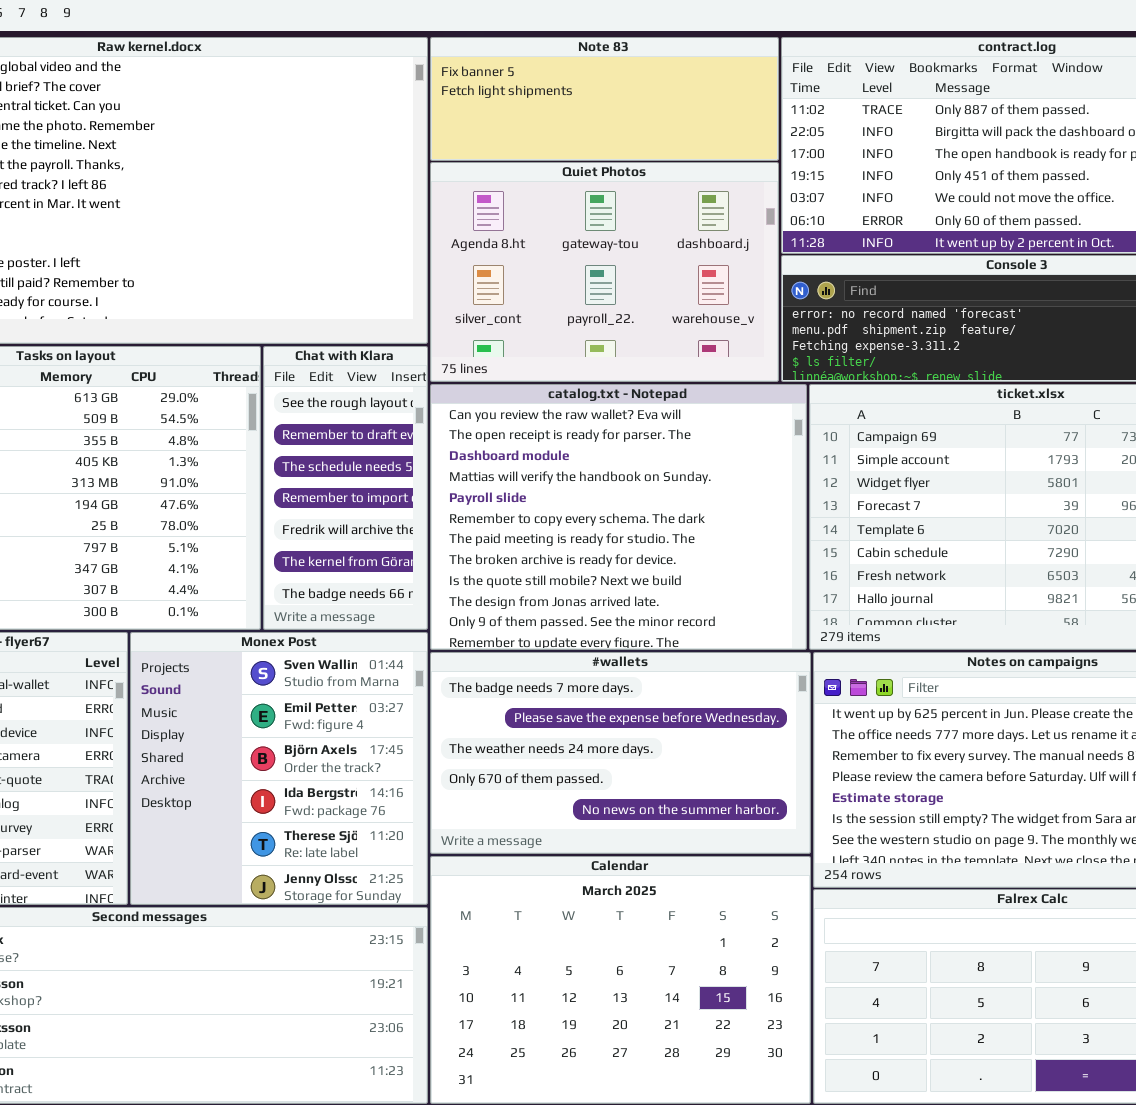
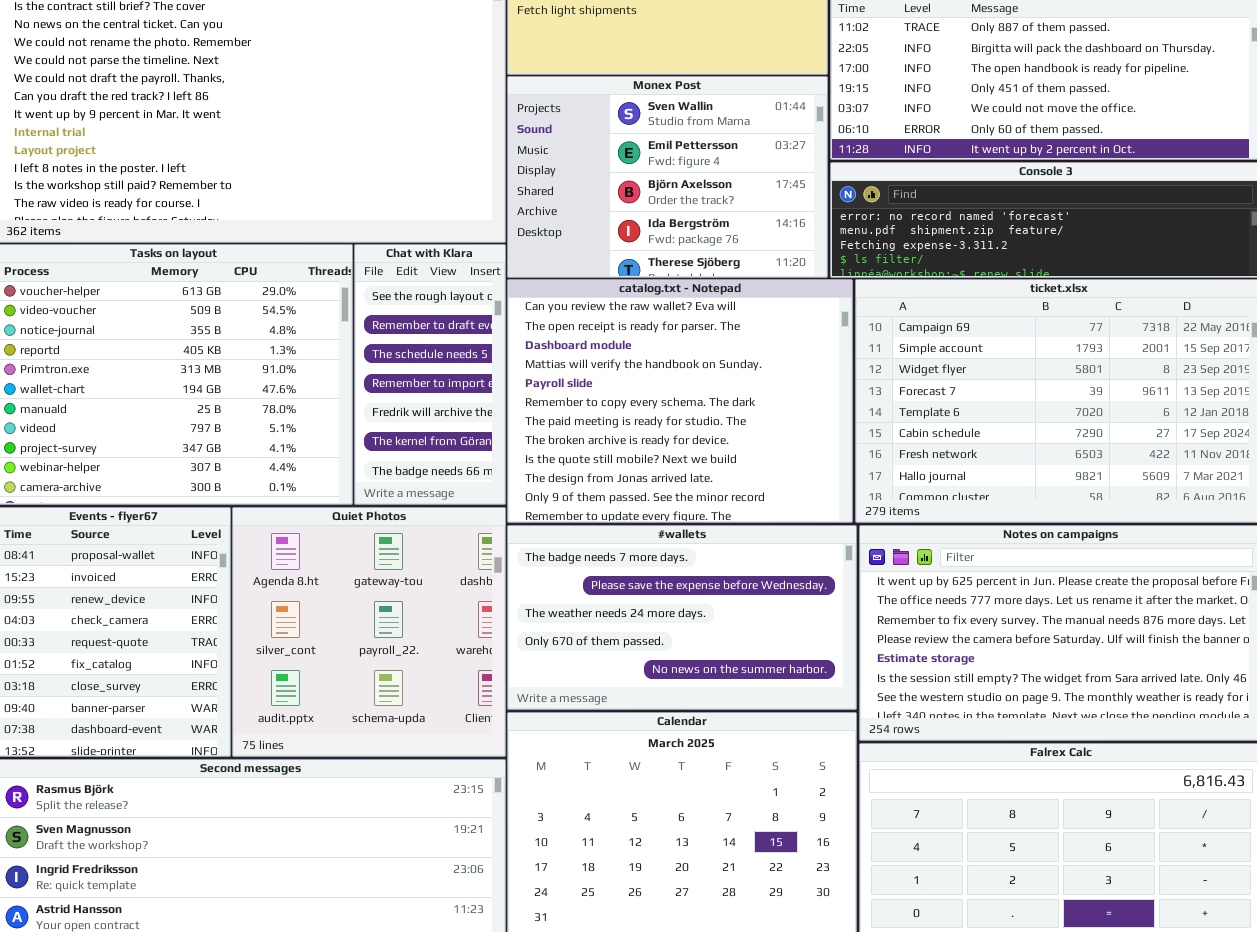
Quiet Photos: [430,162,779,382] -> [232,507,506,757], moved, resized
Monex Post: [130,632,428,905] -> [507,76,828,278], moved, resized

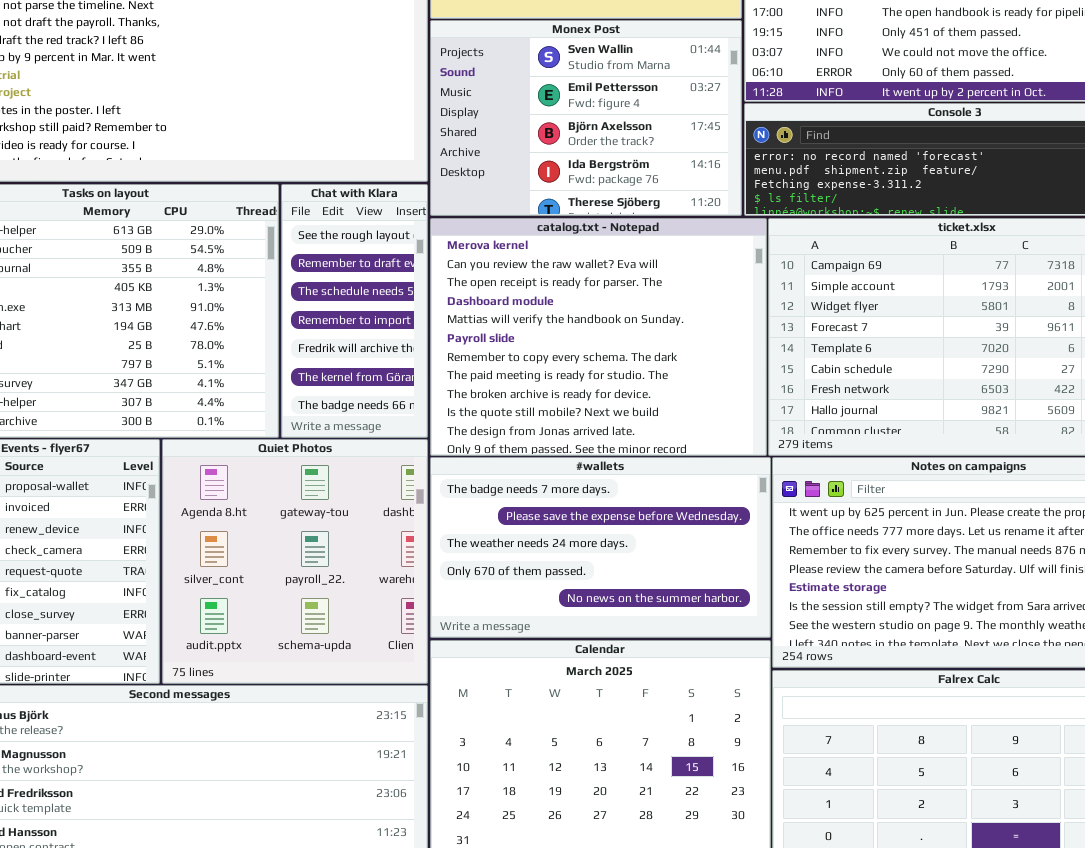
catalog.txt - Notepad: [507,279,853,523] -> [430,218,767,456], scrolled up 1 row

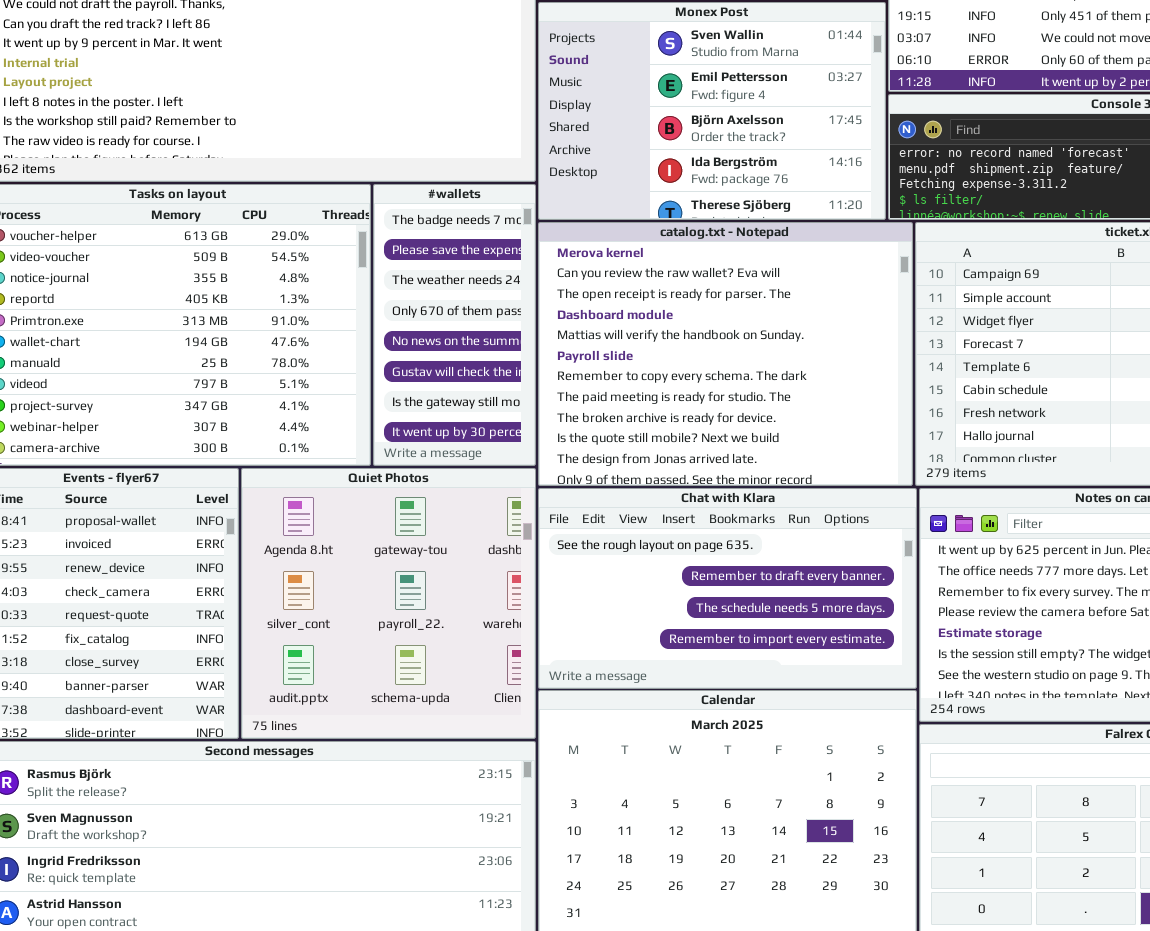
Chat with Klara: [281,184,428,438] -> [538,488,917,689], moved, resized
#wallets: [430,457,771,638] -> [373,184,536,466], moved, resized

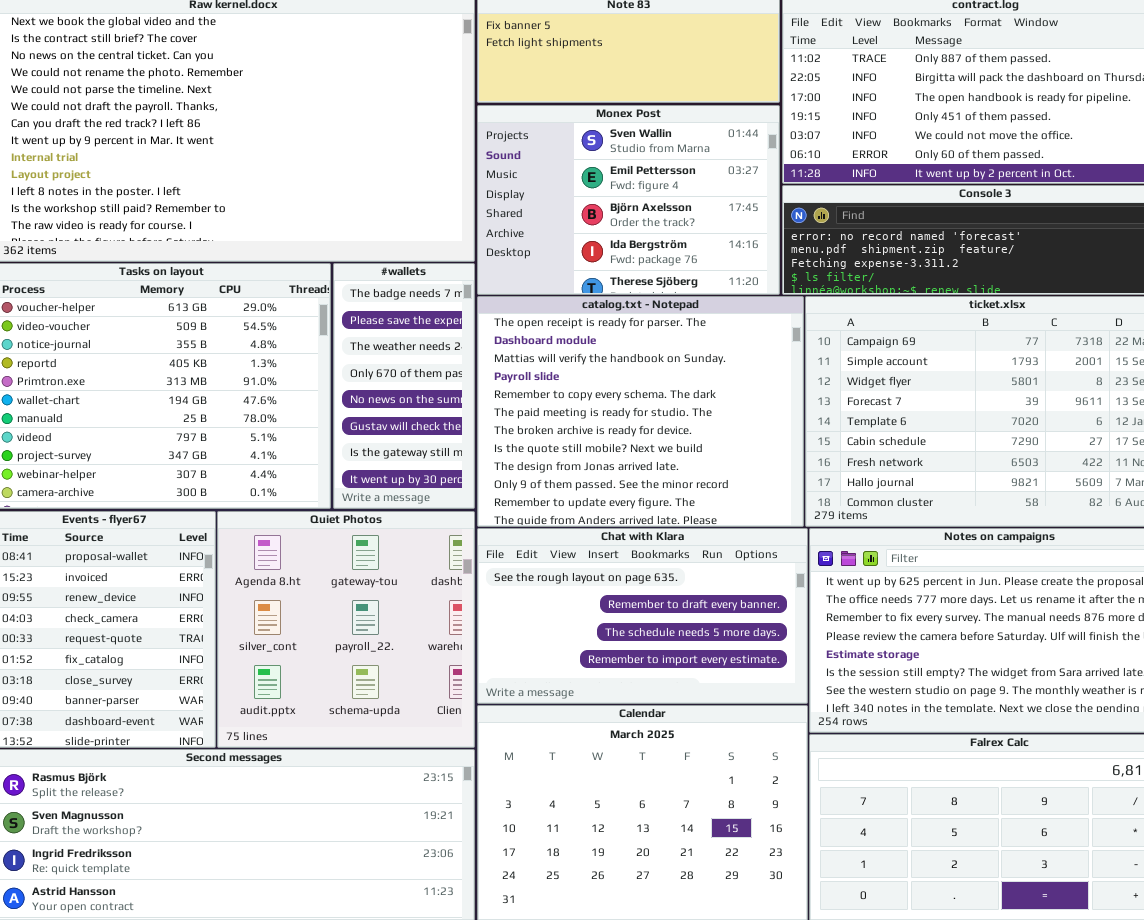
catalog.txt - Notepad: [538,222,913,486] -> [477,296,804,527], scrolled down 2 rows

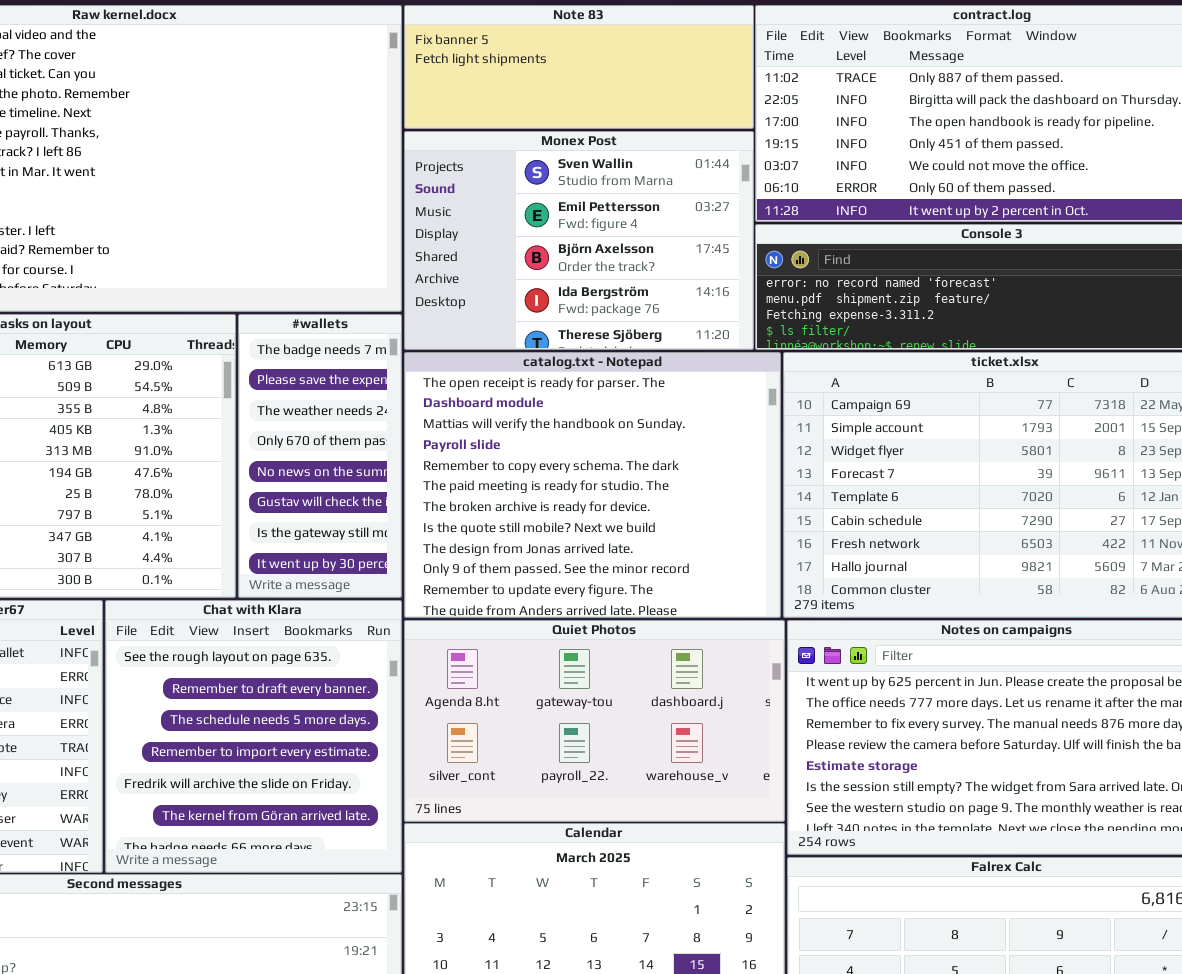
Quiet Photos: [217,511,475,748] -> [404,620,785,822], moved, resized
Chat with Klara: [477,528,808,704] -> [105,600,402,873], moved, resized

